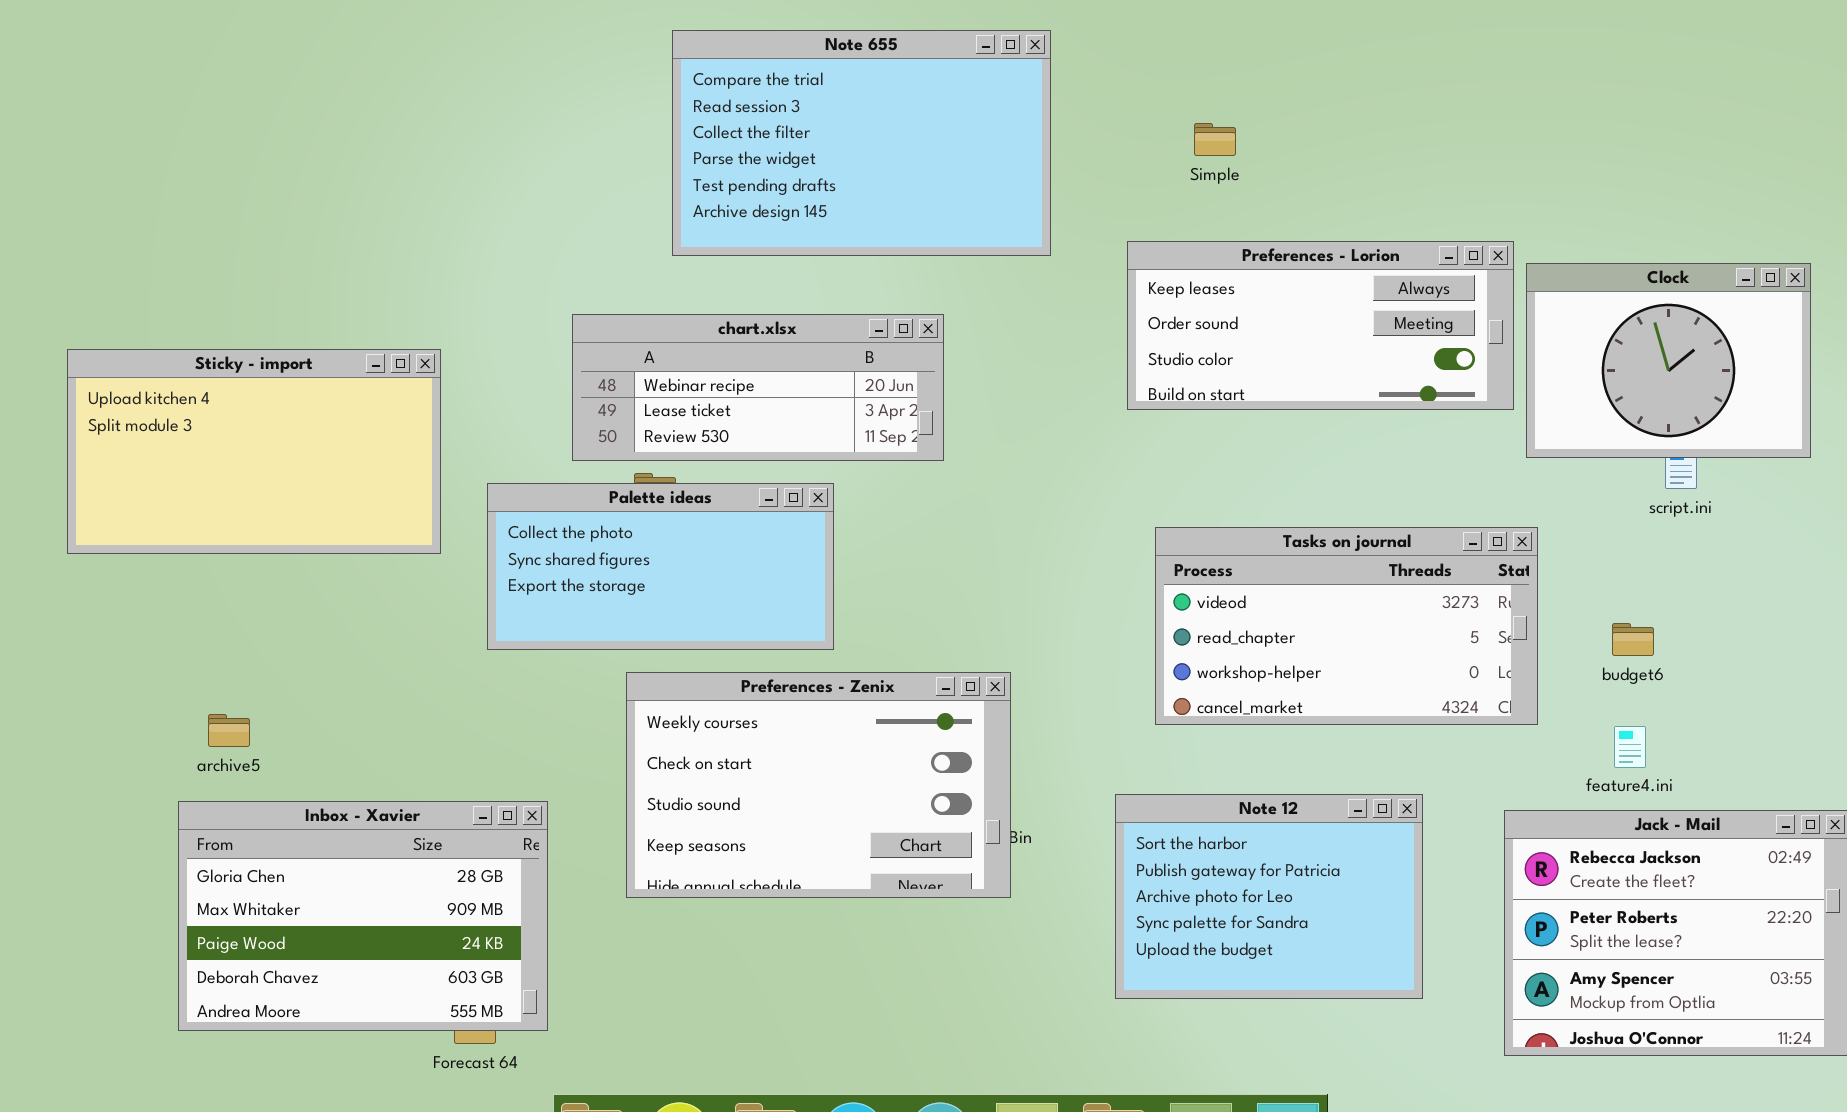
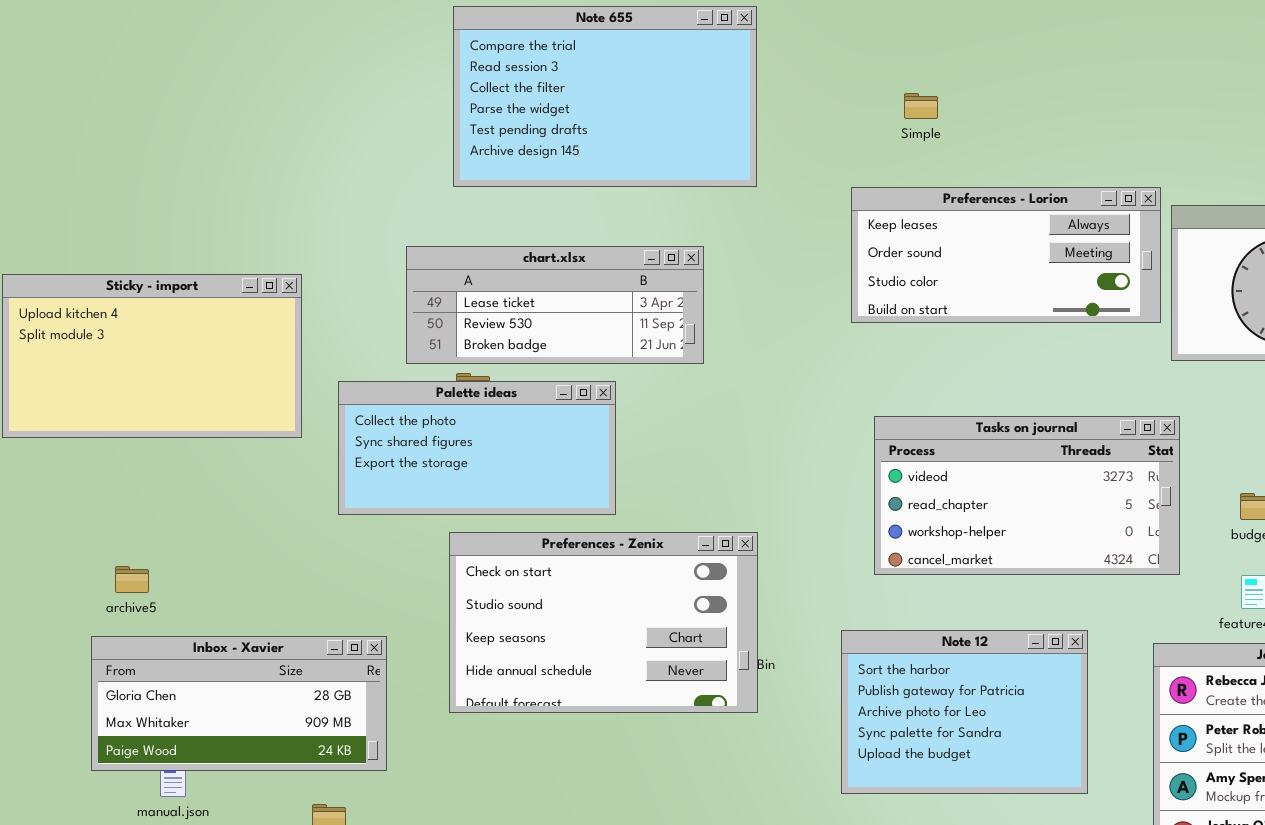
Note 655: [672,30,1051,256] -> [453,6,757,187], moved
chart.xlsx: [572,314,944,461] -> [406,246,704,364], scrolled down 1 row
Preferences - Zenix: [626,672,1011,898] -> [449,532,758,713], scrolled down 1 row
Inbox - Xavier: [178,801,548,1031] -> [91,636,387,771], resized

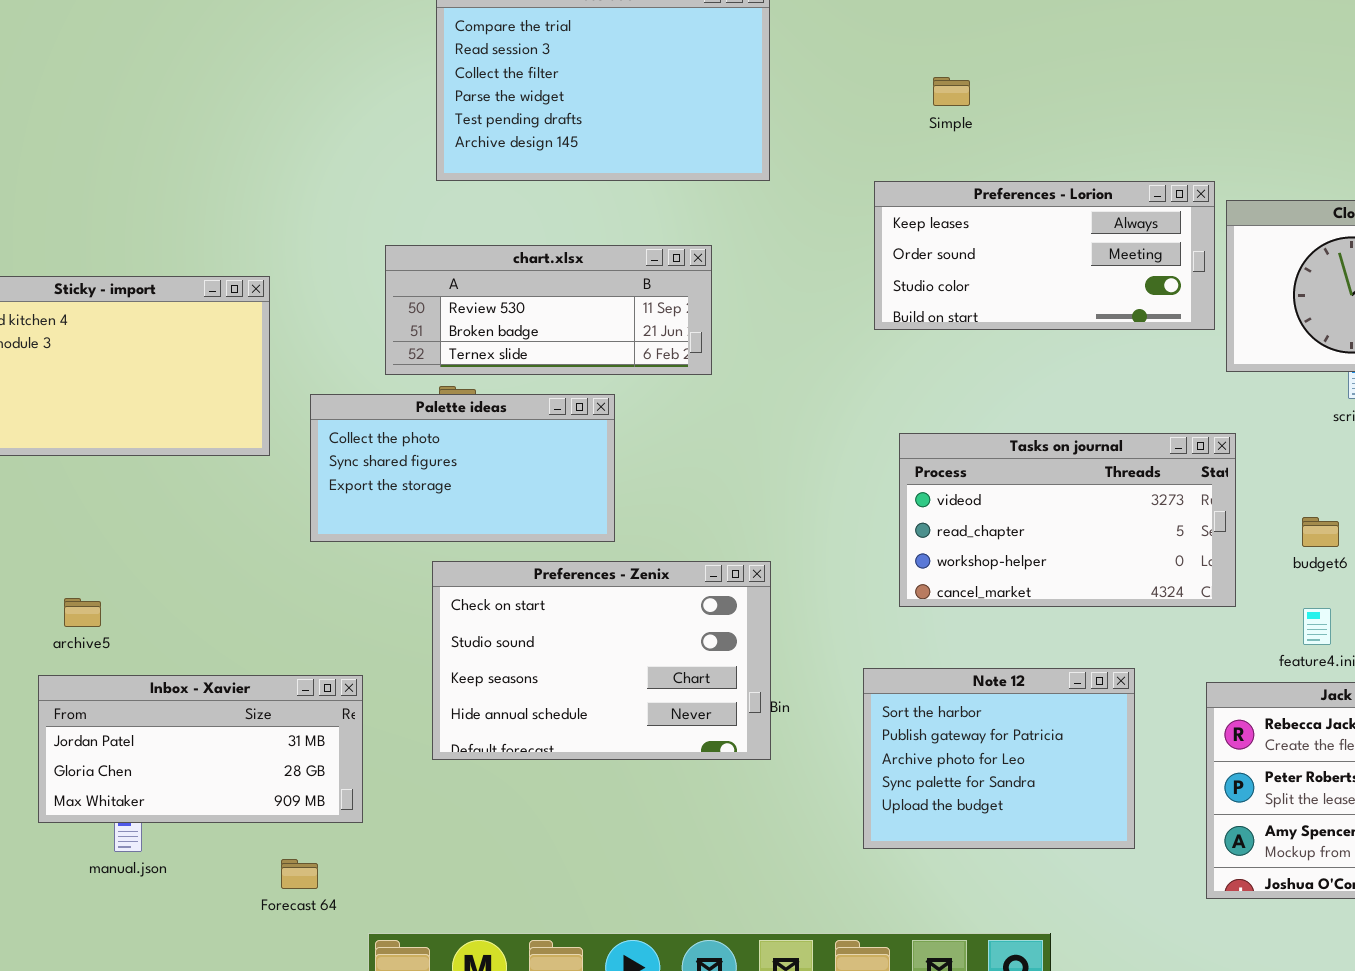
chart.xlsx: [406,246,704,364] -> [385,245,712,375], scrolled down 1 row
Inbox - Xavier: [91,636,387,771] -> [38,675,363,823], scrolled up 1 row

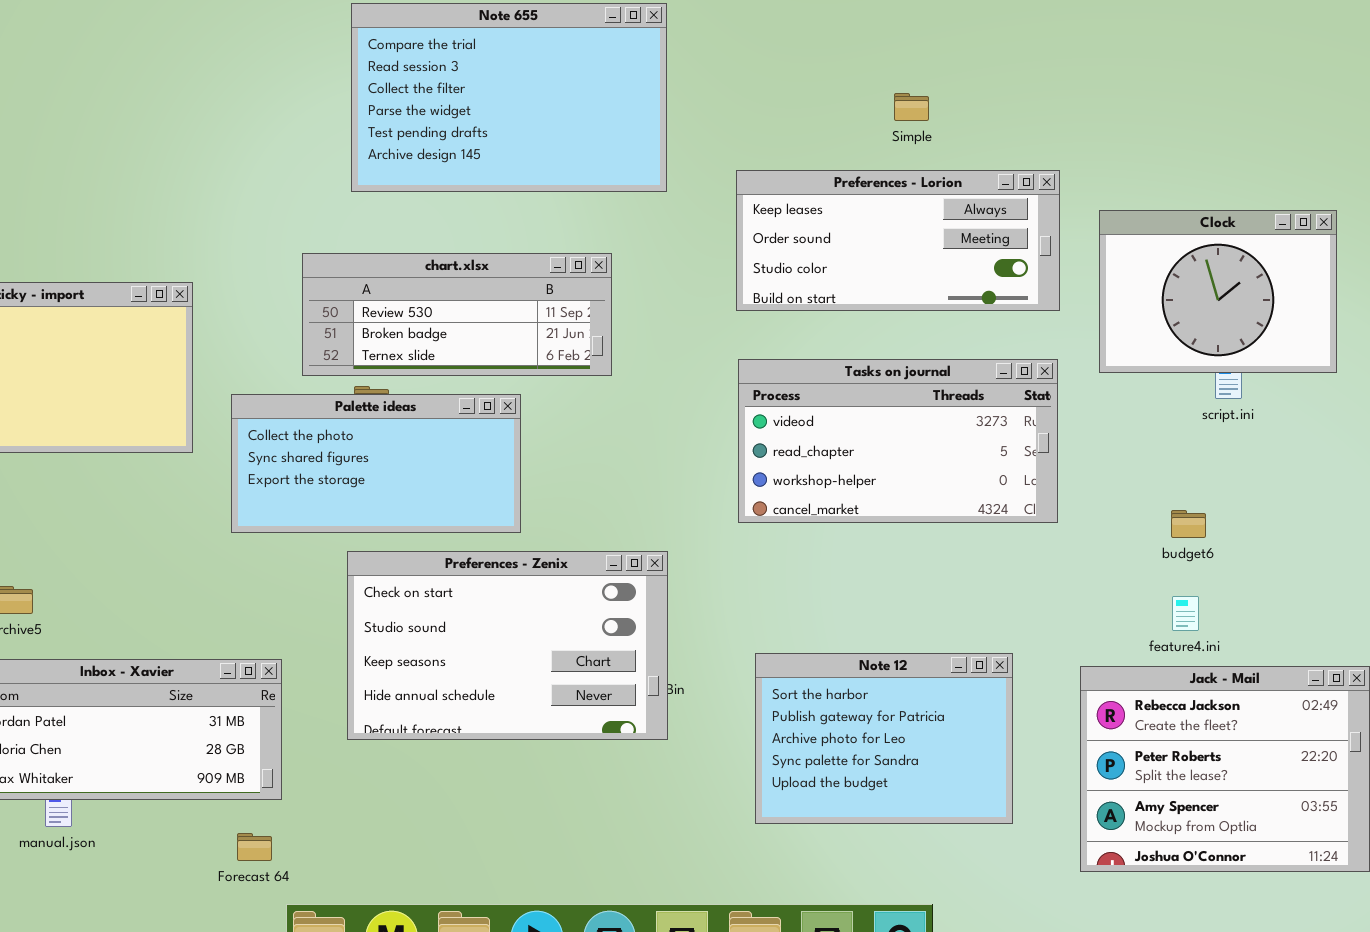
Simple: [933,77,970,106] -> [894,93,929,121], moved
Preferences - Lorion: [874,181,1215,330] -> [736,170,1060,311], moved
Tasks on journal: [899,433,1236,607] -> [738,359,1058,523], moved
Forecast 64: [281,859,318,889] -> [237,833,272,861], moved

